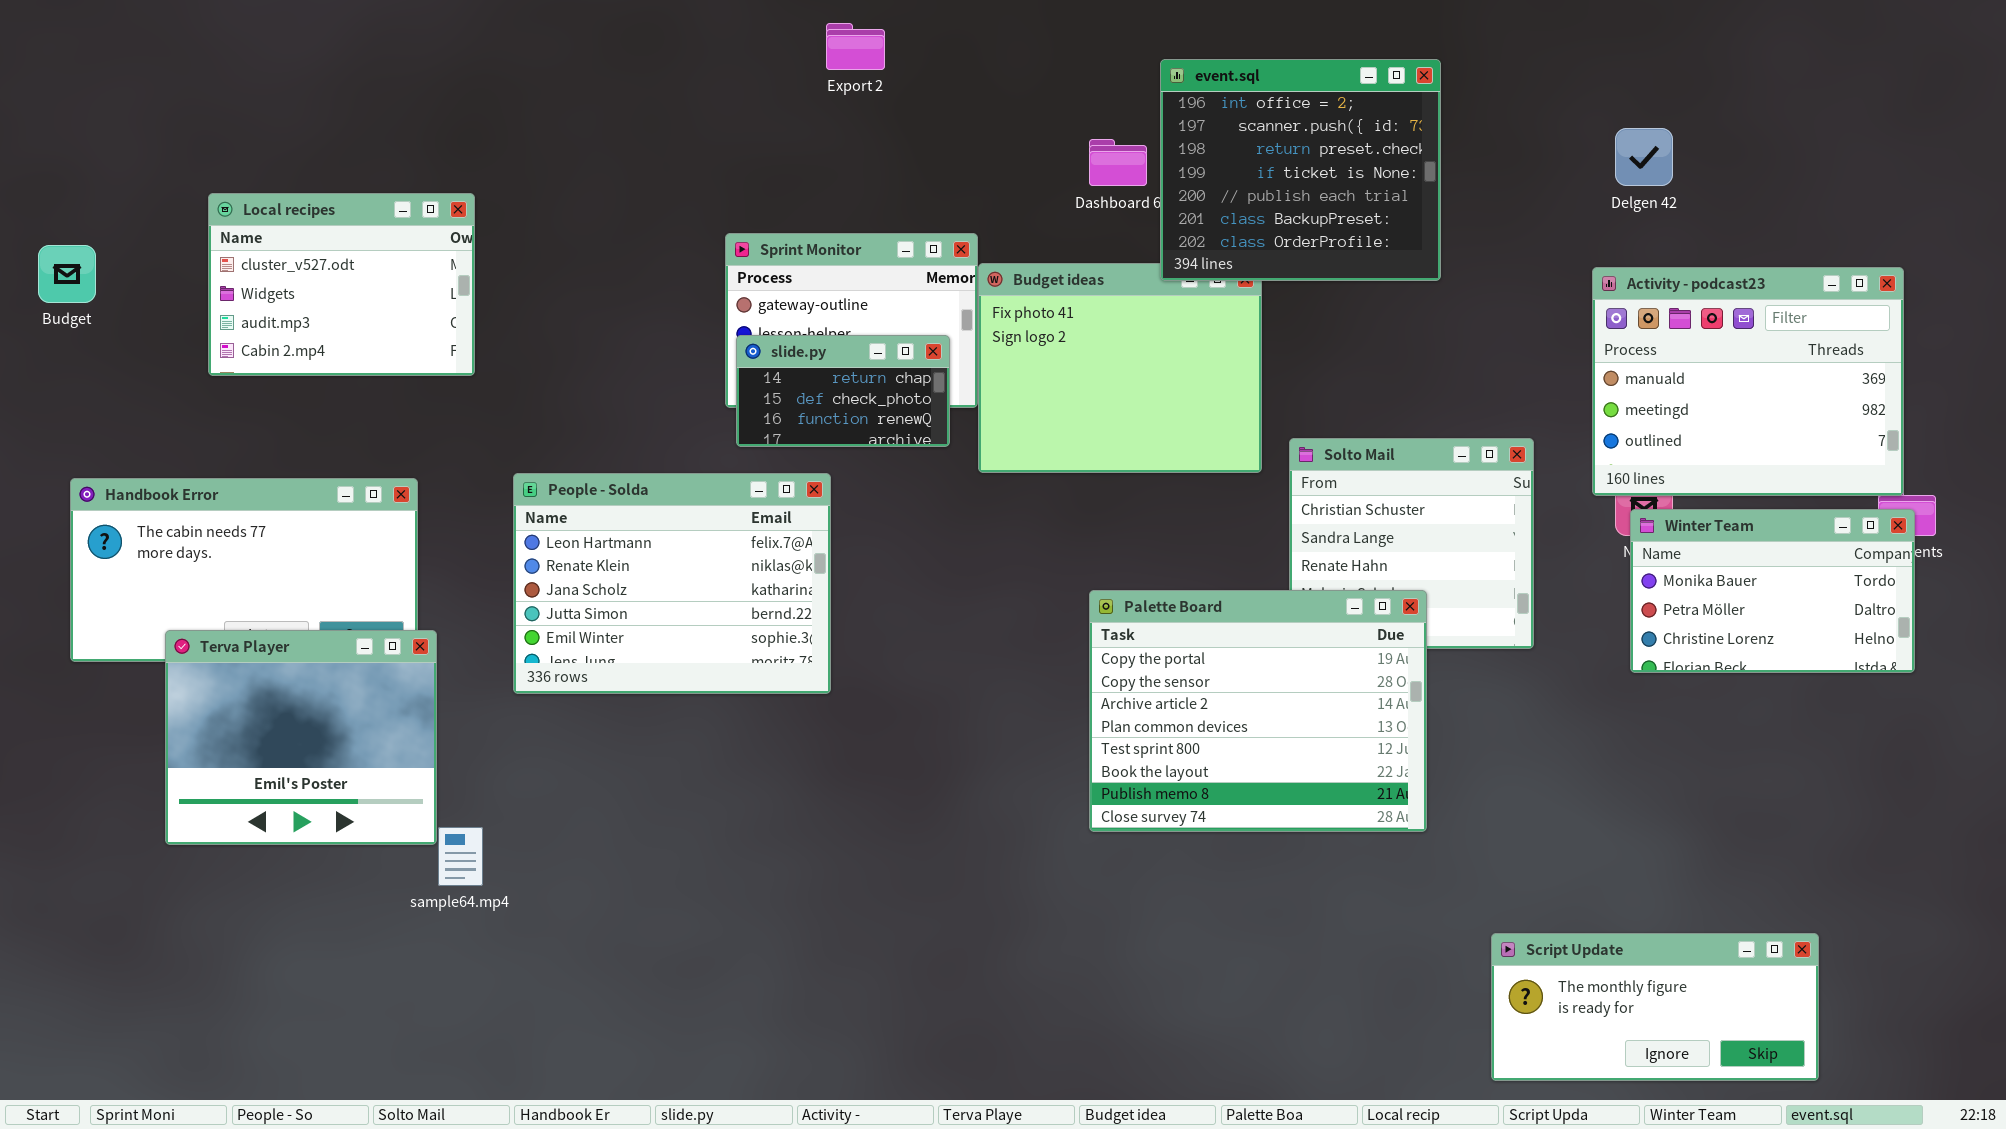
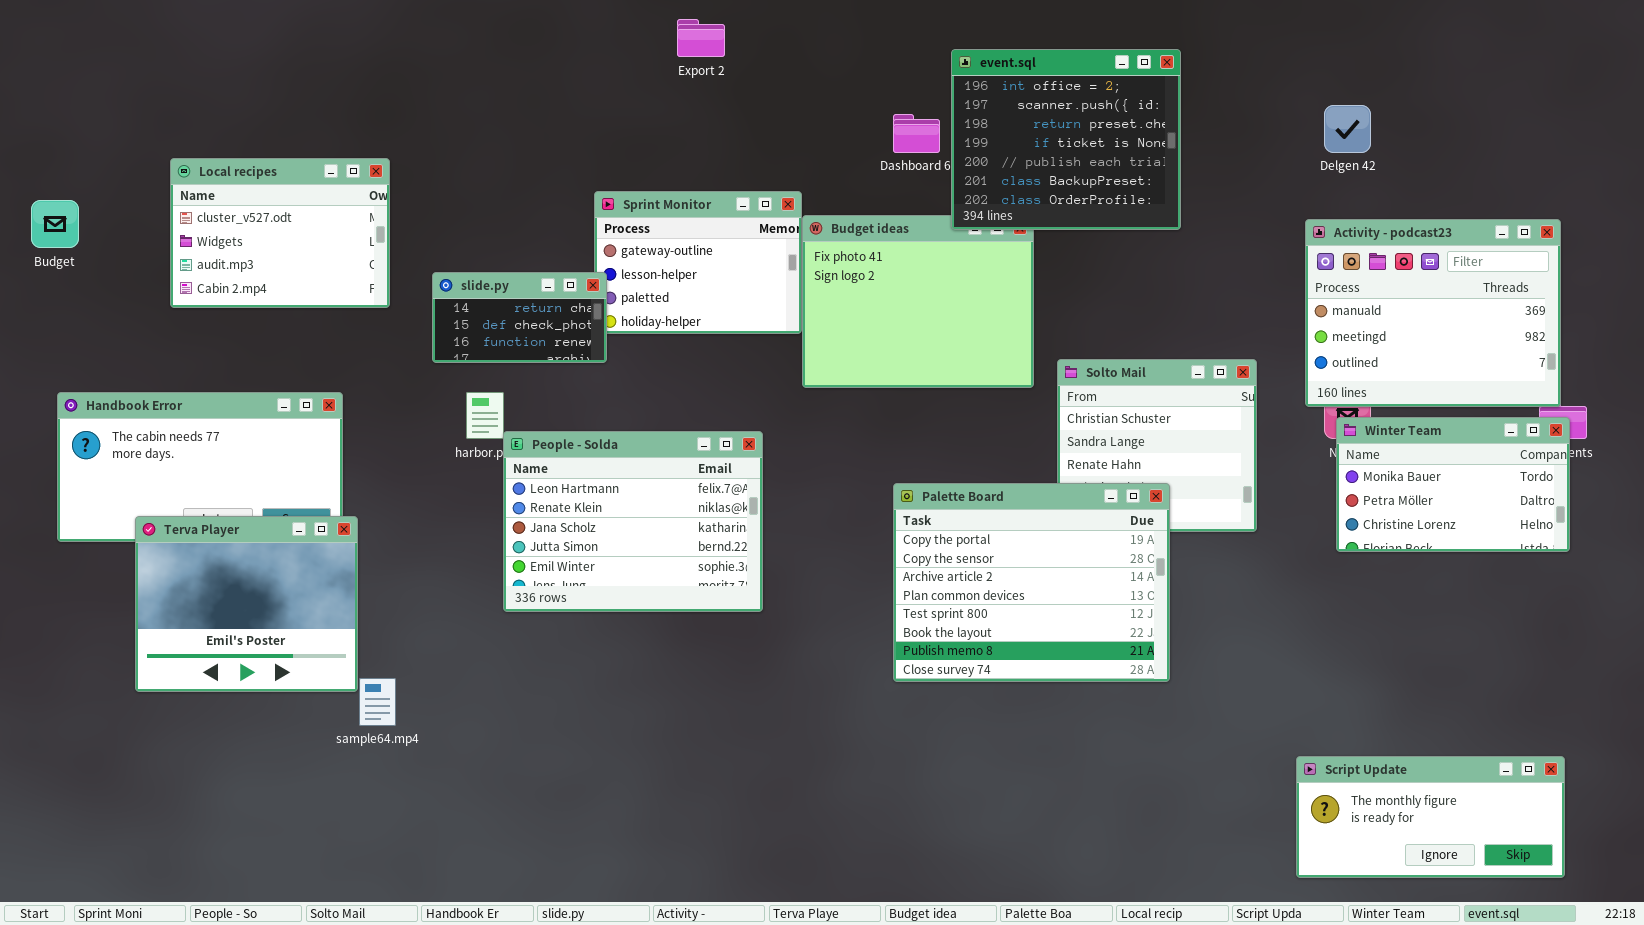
slide.py: [736,335,950,447] -> [432,272,607,363], moved
People - Solda: [513,473,831,694] -> [503,431,763,612], moved
Script Update: [1491,933,1819,1081] -> [1296,756,1565,878], moved

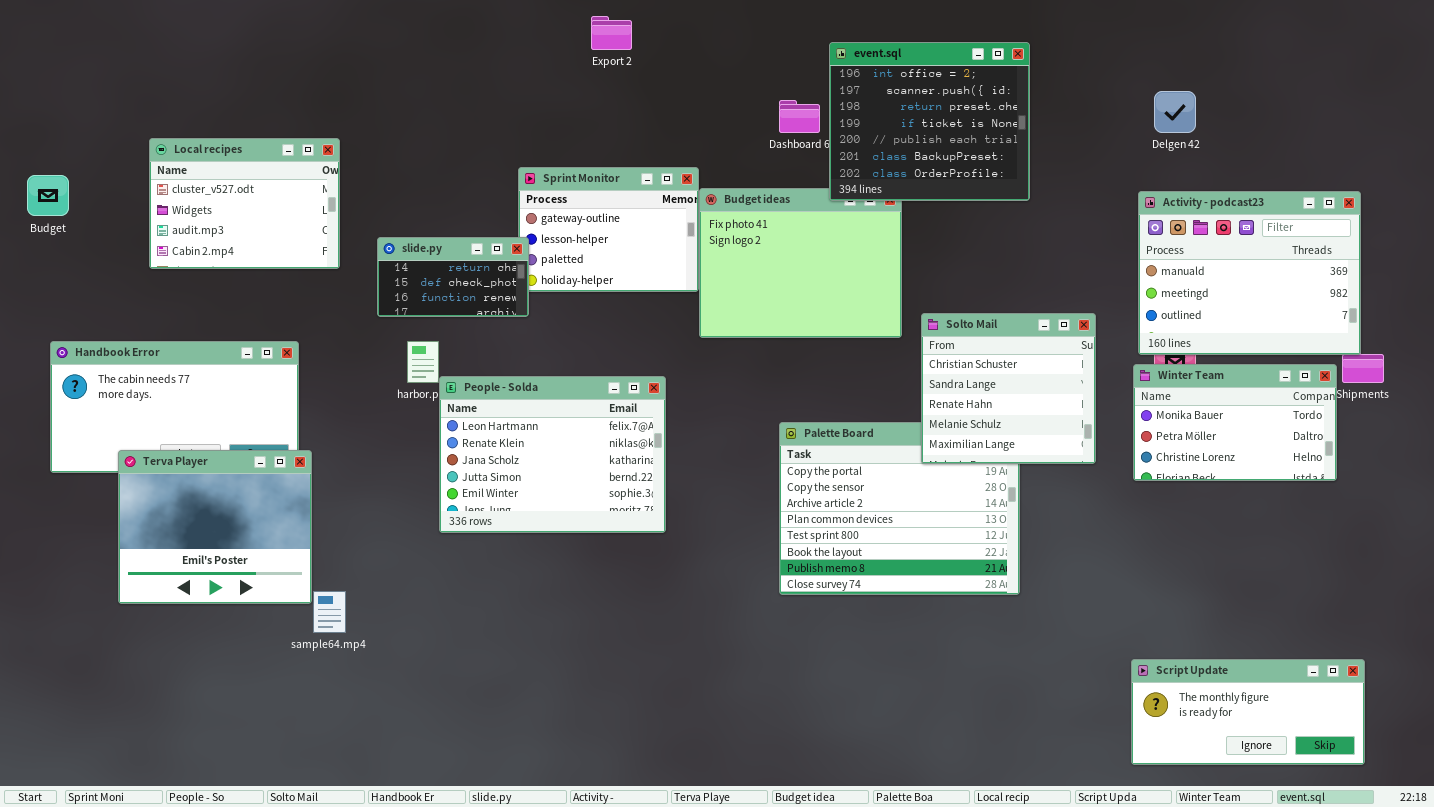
Solto Mail: [1057,359,1257,532] -> [921,313,1096,464], raised
Winter Team: [1336,417,1570,552] -> [1133,364,1337,481], moved

